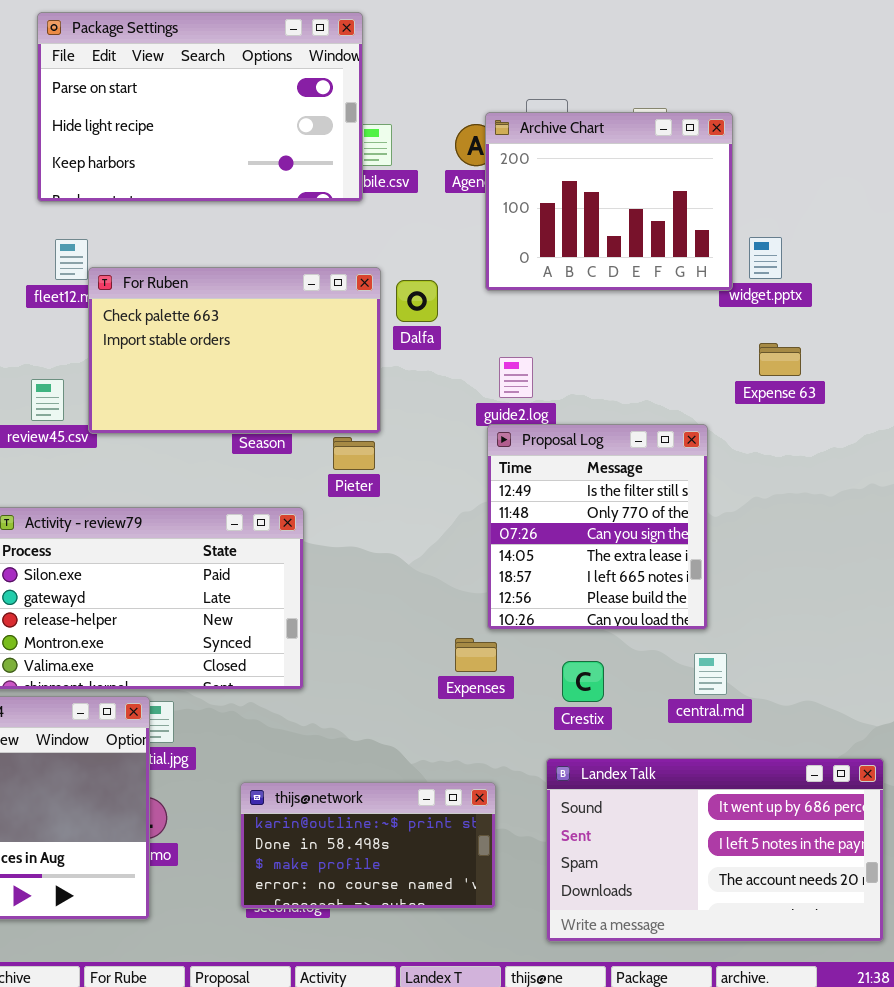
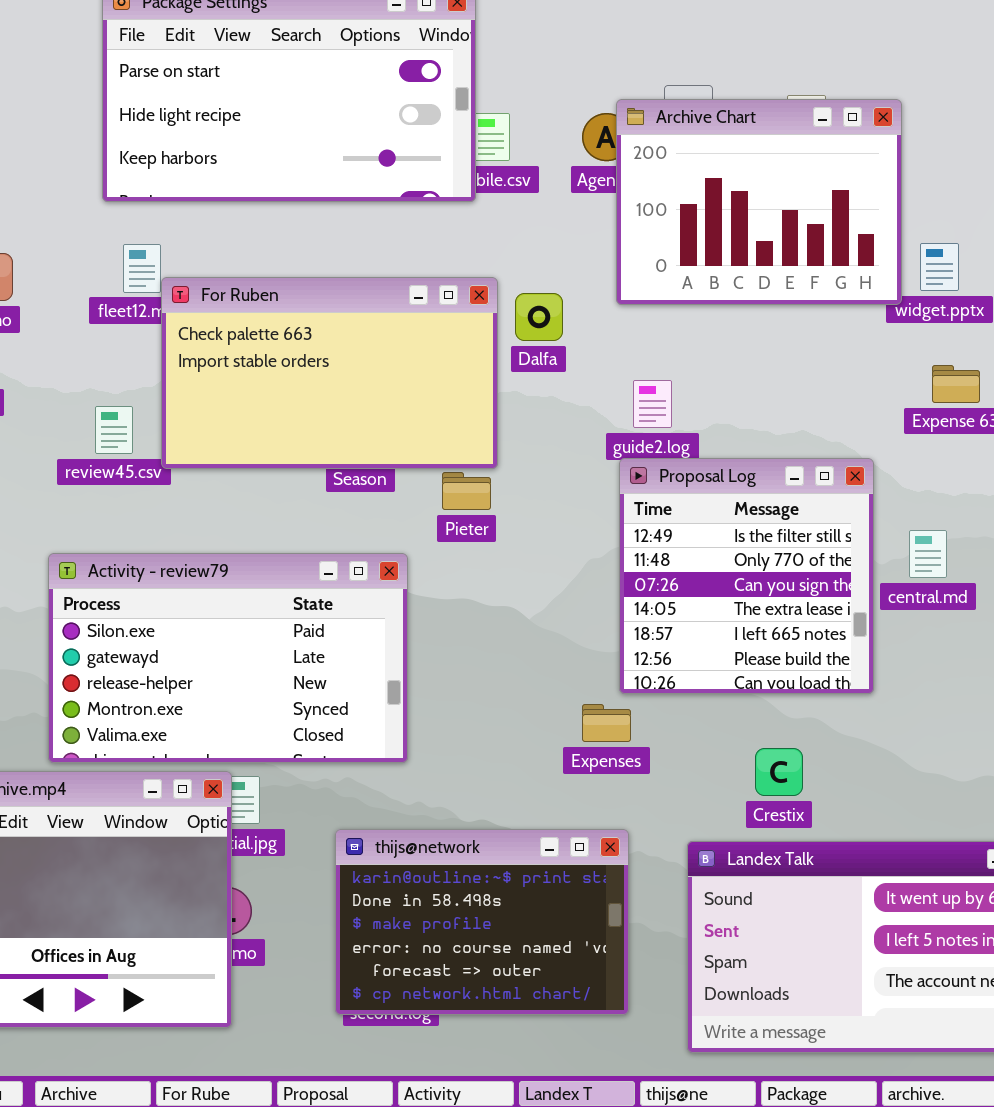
central.md: [694,653,727,695] -> [909,530,947,578], moved
Crestix: [562,661,604,702] -> [755,748,803,796], moved
thijs@network: [240,782,496,909] -> [335,829,629,1015], resized

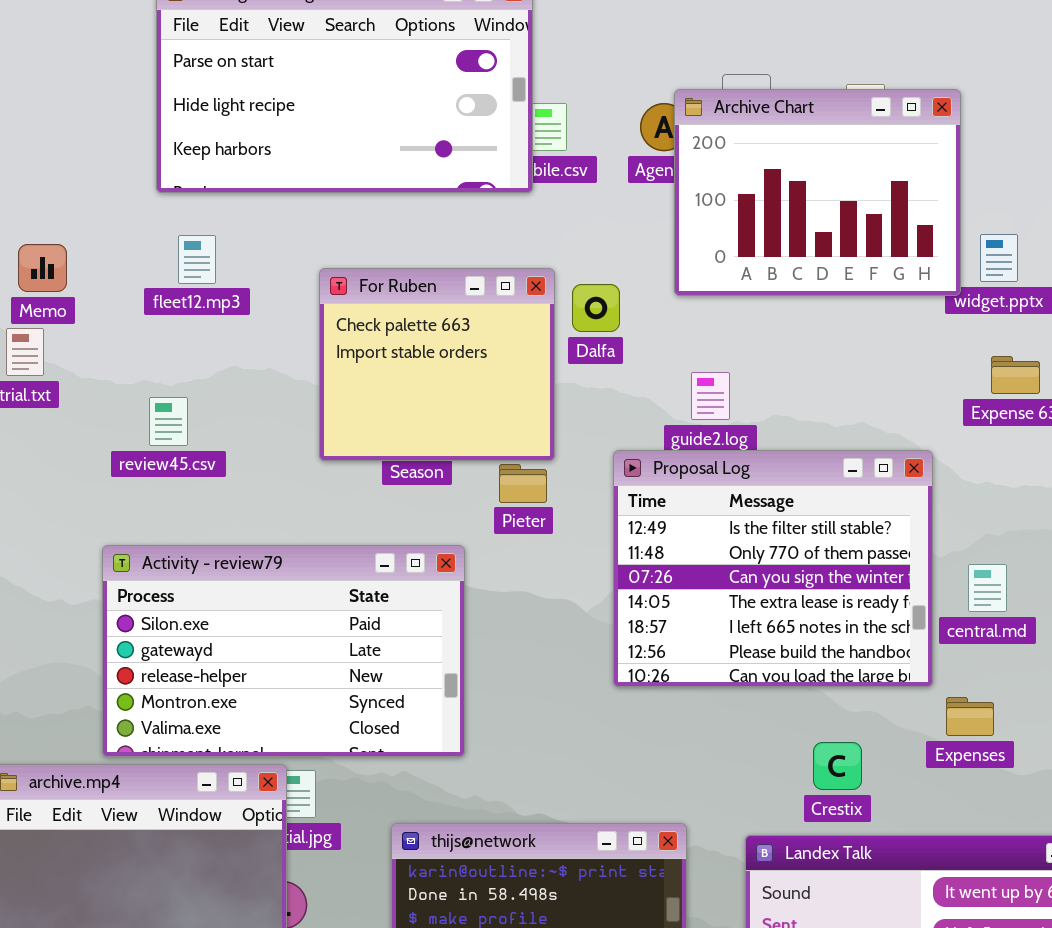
For Ruben: [161,277,498,469] -> [319,268,555,461], resized
Proposal Log: [619,458,874,694] -> [613,450,933,687], resized
central.md: [909,530,947,578] -> [968,564,1007,612], moved
Expenses: [582,704,631,742] -> [946,697,994,736], moved

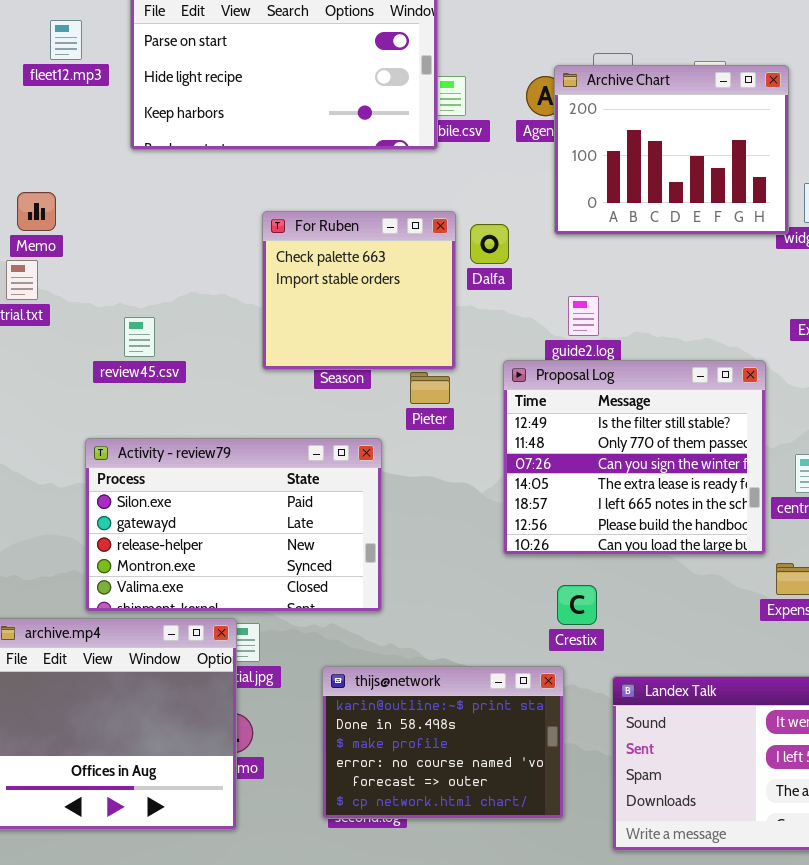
fleet12.mp3: [178,235,216,284] -> [50,20,82,60], moved
Crestix: [813,742,862,790] -> [557,585,597,625], moved

